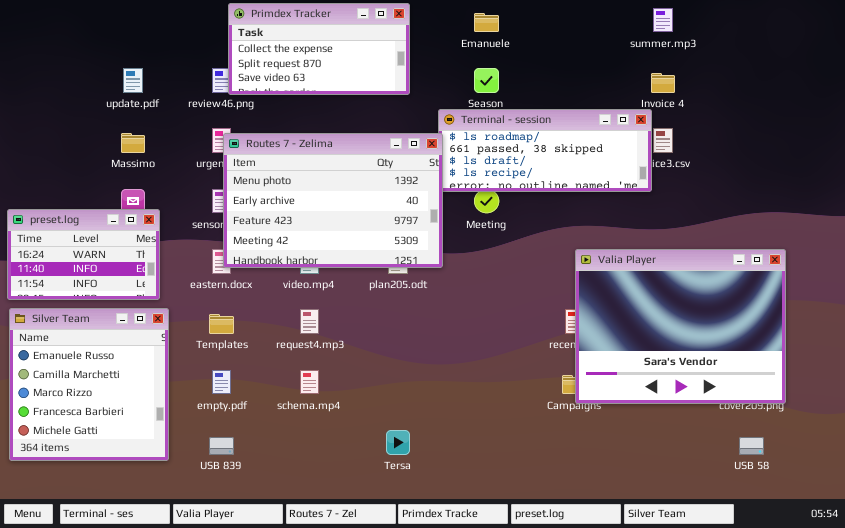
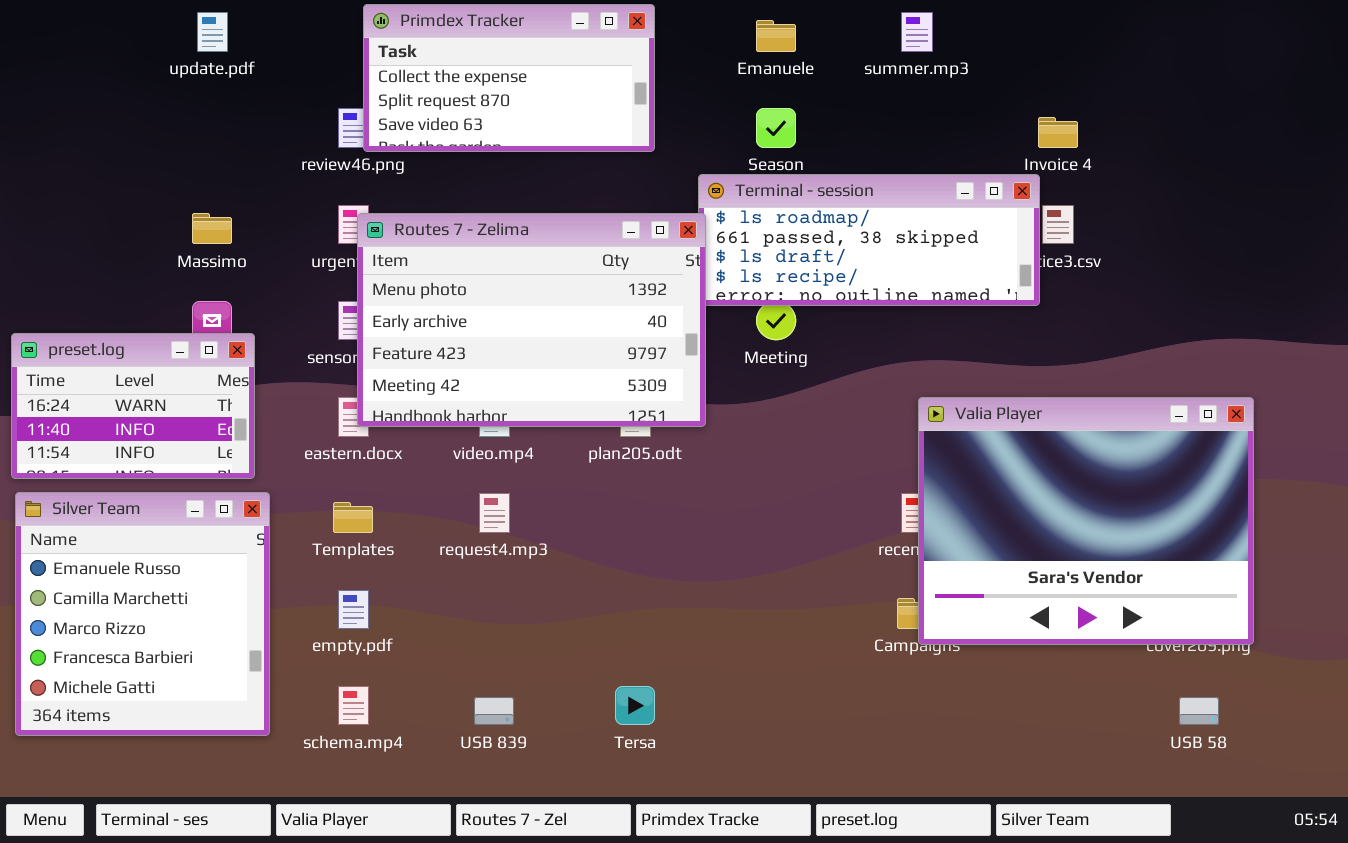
summer.mp3: [653,8,673,32] -> [901,12,933,52], moved
update.pdf: [123,68,143,93] -> [197,12,228,52], moved
schema.mp4: [300,370,319,394] -> [338,686,369,725], moved
USB 839: [209,437,234,455] -> [474,697,514,725], moved

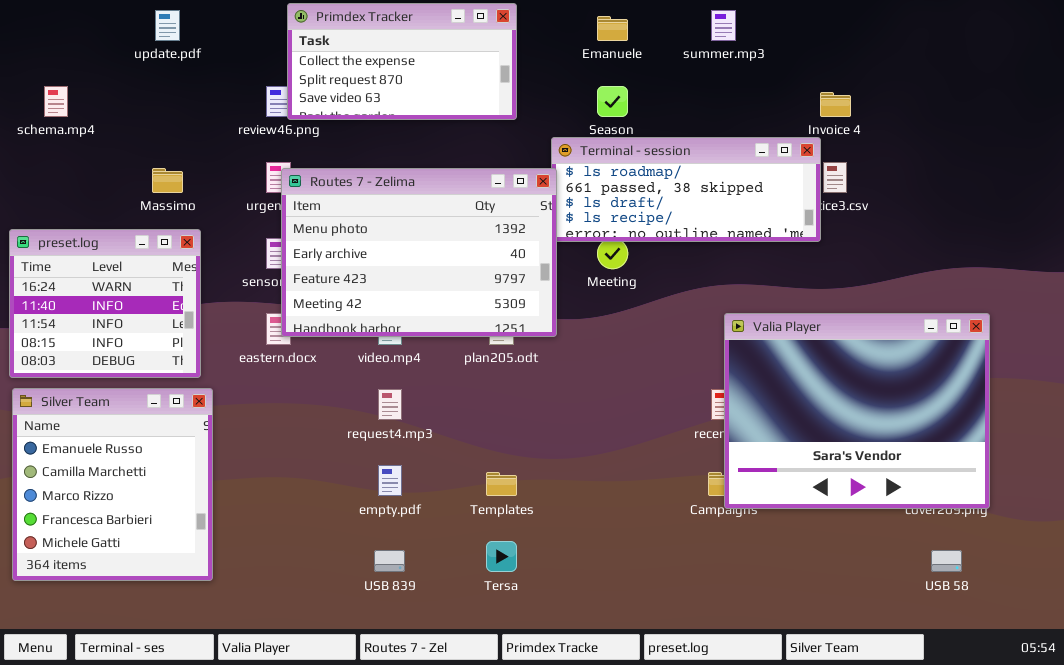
preset.log: [11,333,255,479] -> [9,229,201,378], resized
Templates: [333,502,373,533] -> [486,472,517,496], moved
empty.pdf: [338,590,369,629] -> [378,465,402,496], moved
schema.mp4: [338,686,369,725] -> [44,86,68,117], moved

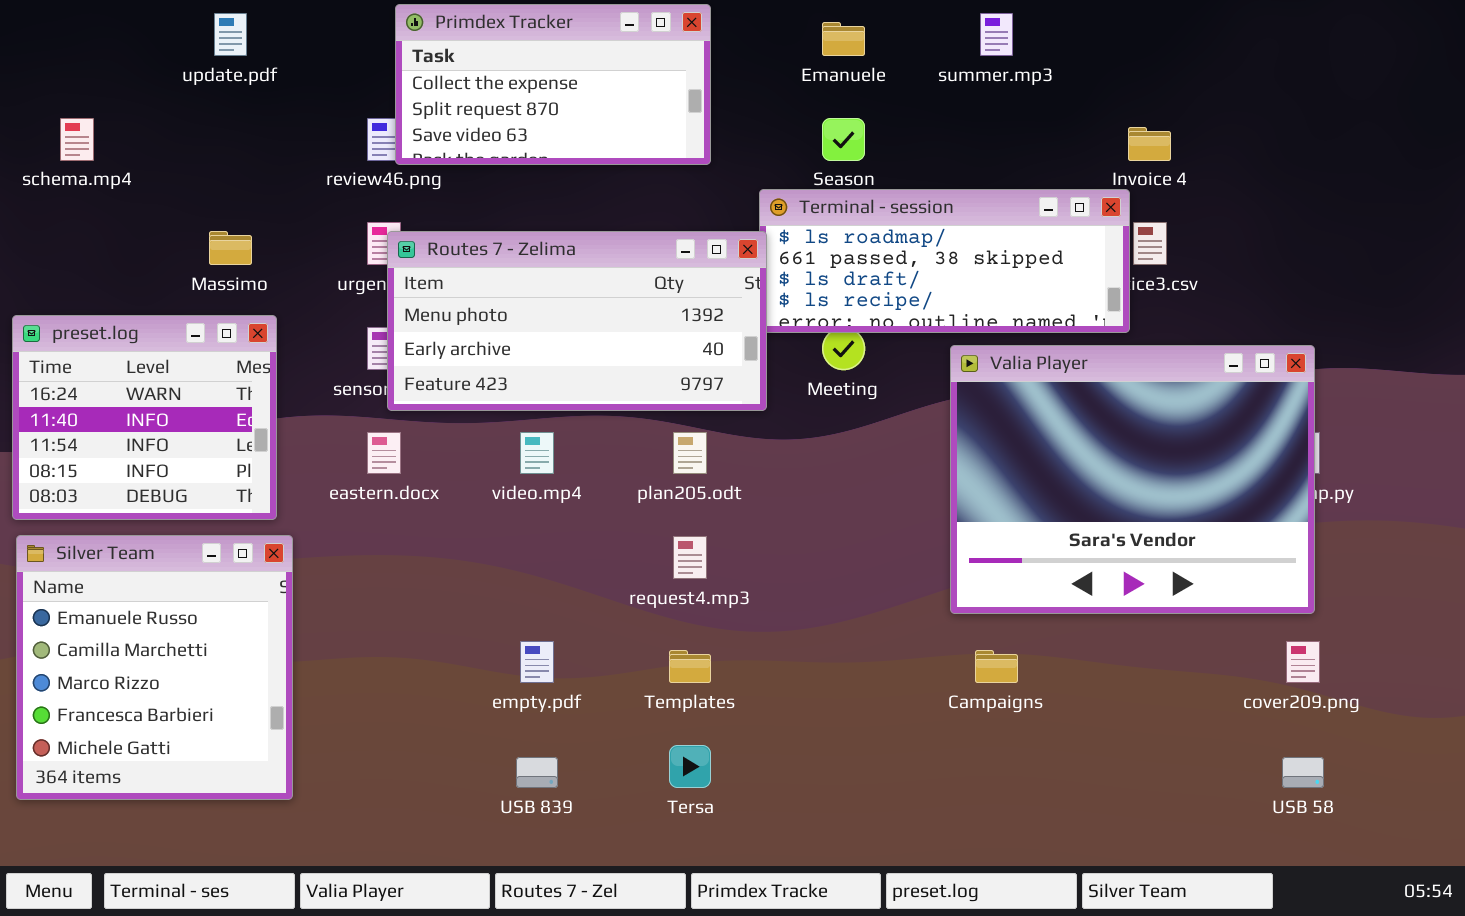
Routes 7 - Zelima: [281,168,557,337] -> [387,231,767,411], resized
Valia Player: [724,313,990,509] -> [950,345,1315,614], moved
request4.mp3: [378,389,402,420] -> [673,536,707,579], moved

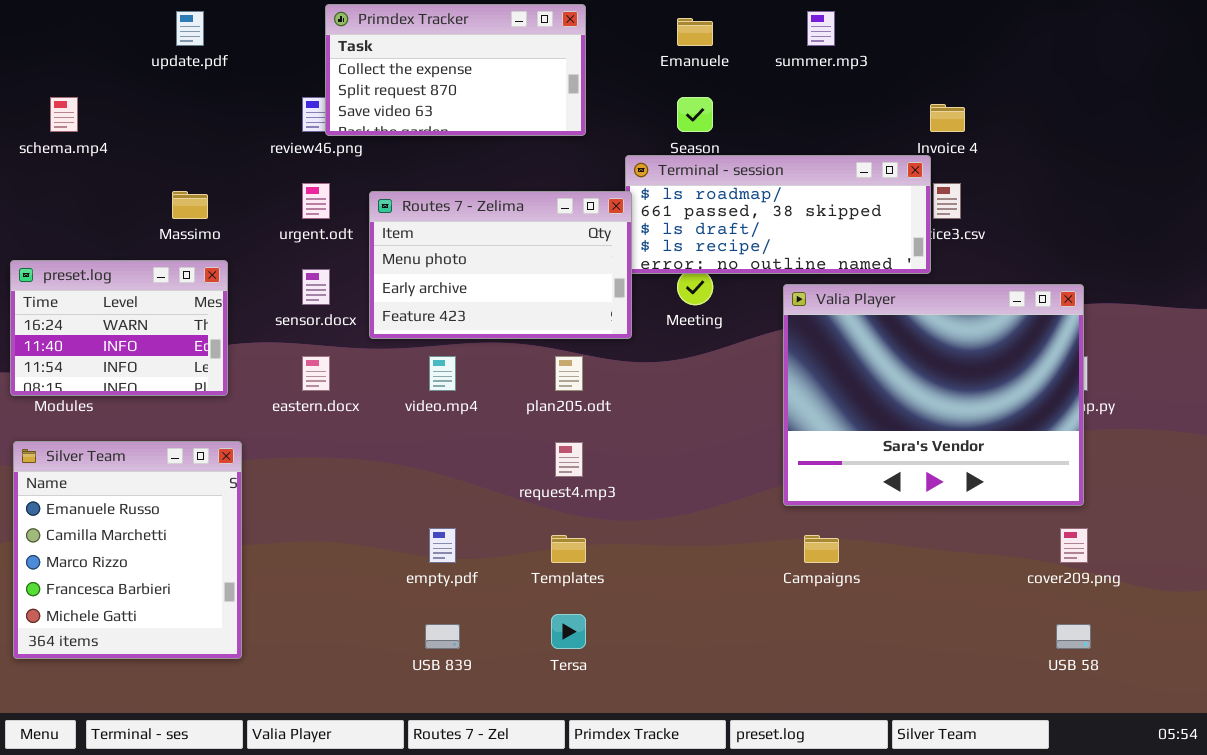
Routes 7 - Zelima: [387,231,767,411] -> [369,191,632,339], resized
preset.log: [12,315,277,520] -> [10,260,228,396], resized

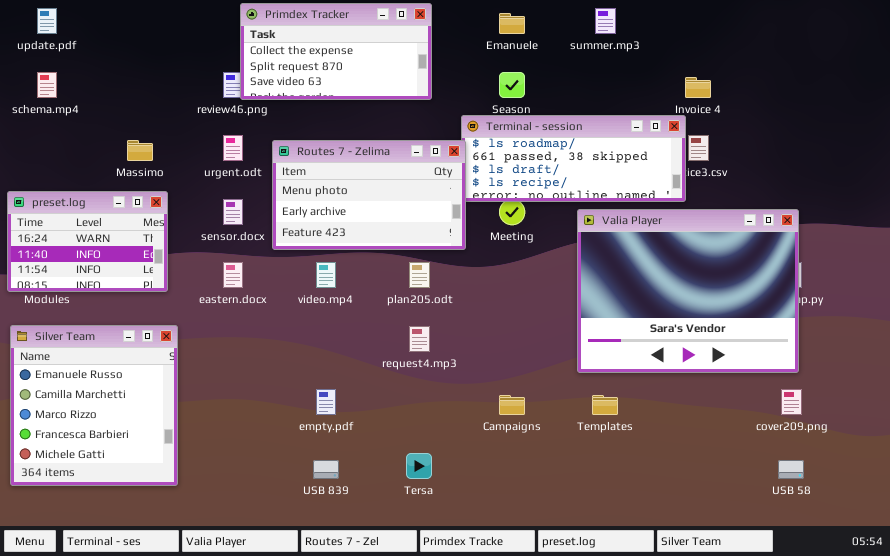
update.pdf: [176,11,204,46] -> [37,8,57,34], moved
Templates: [551,535,586,563] -> [592,395,618,415], moved
Campaigns: [804,535,839,563] -> [499,395,525,415], moved

